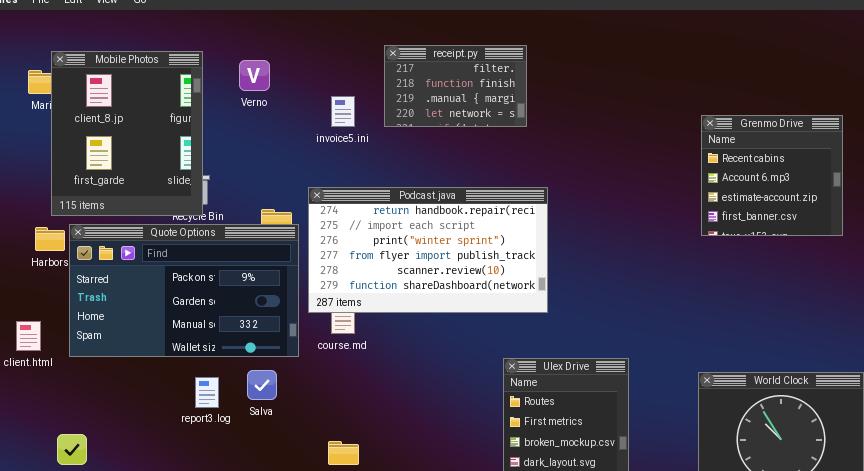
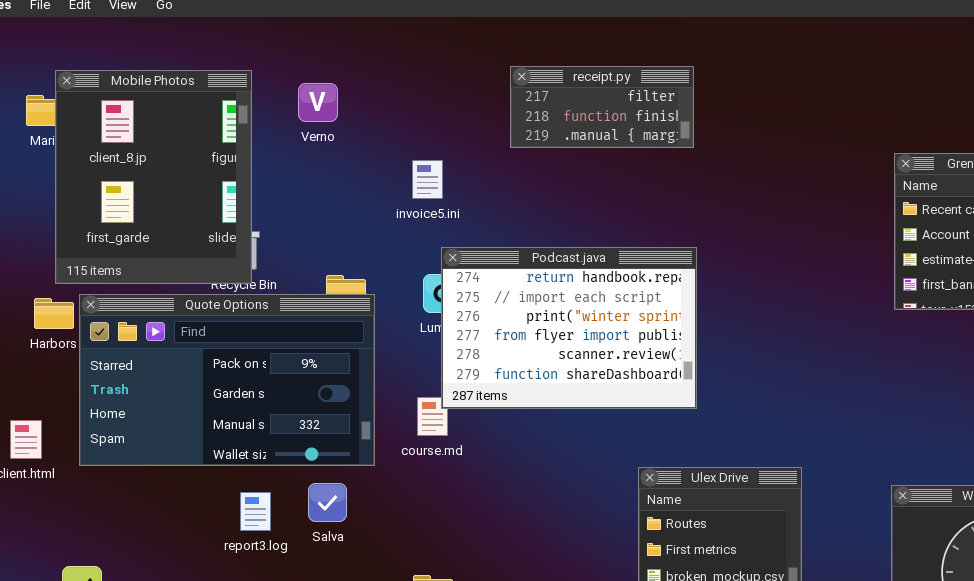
receipt.py: [384,45,527,127] -> [510,66,694,148], moved, resized
invoice5.ini: [331,96,355,127] -> [412,160,443,199], moved
Podcast.java: [308,187,548,313] -> [441,247,697,409], resized

